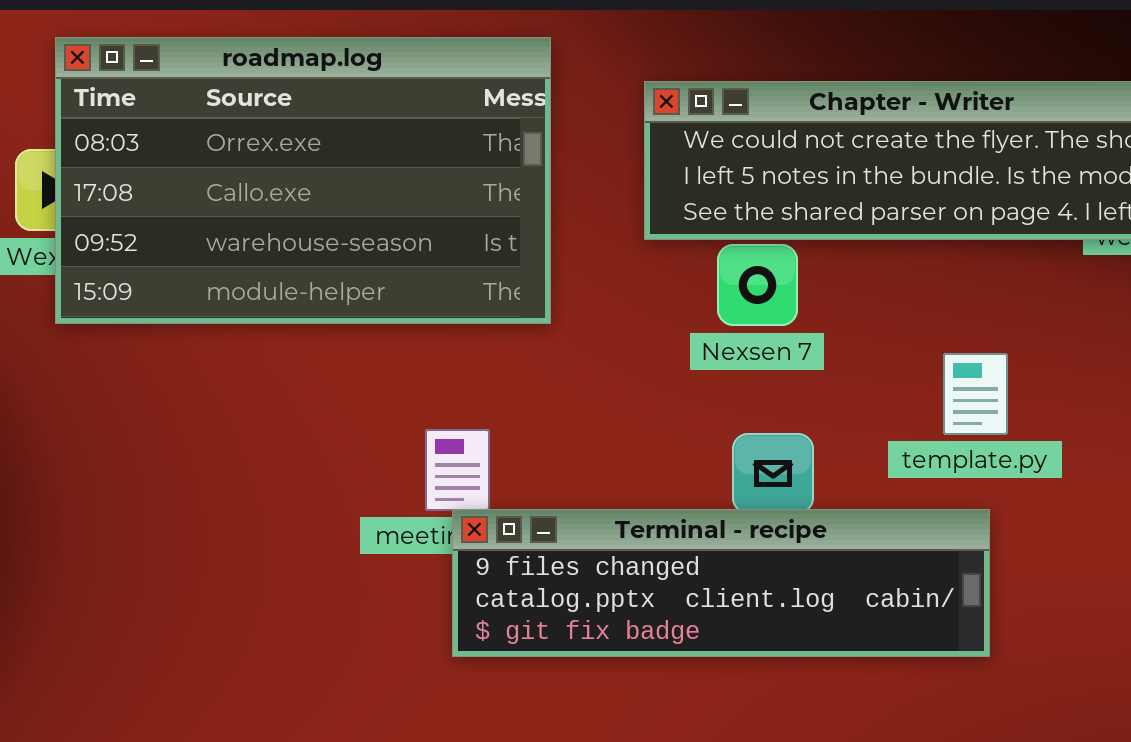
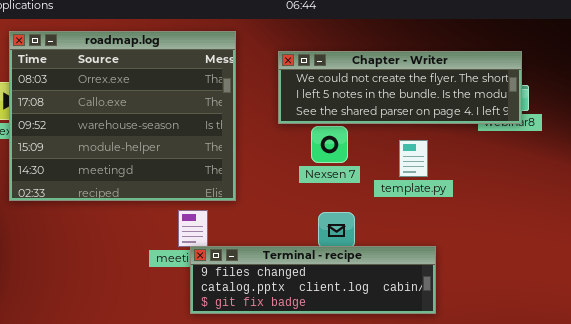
roadmap.log: [55,37,551,324] -> [9,31,236,201], resized
template.py: [943,353,1008,435] -> [399,140,428,177], moved

